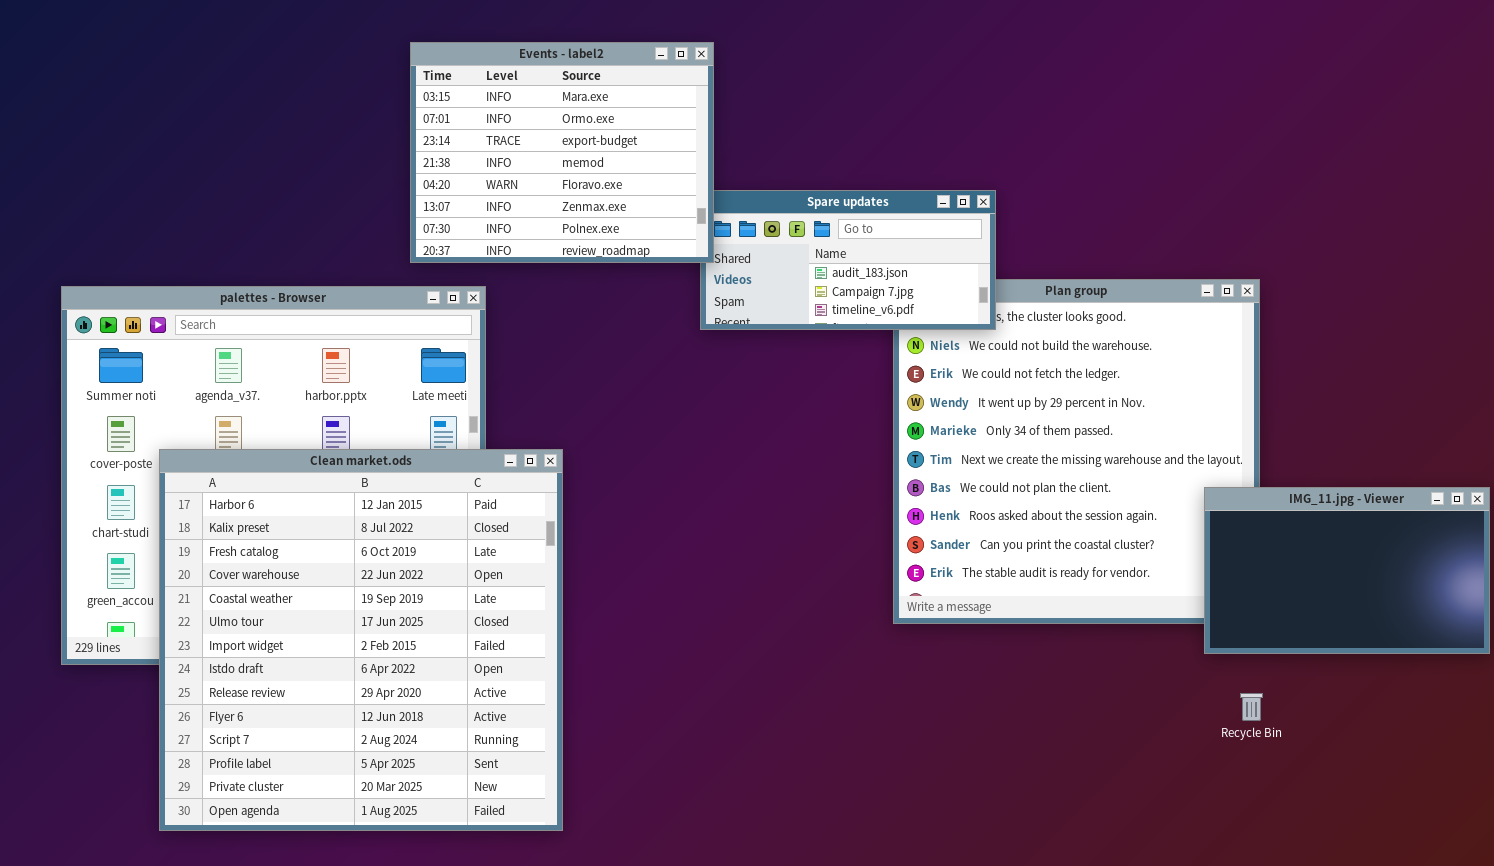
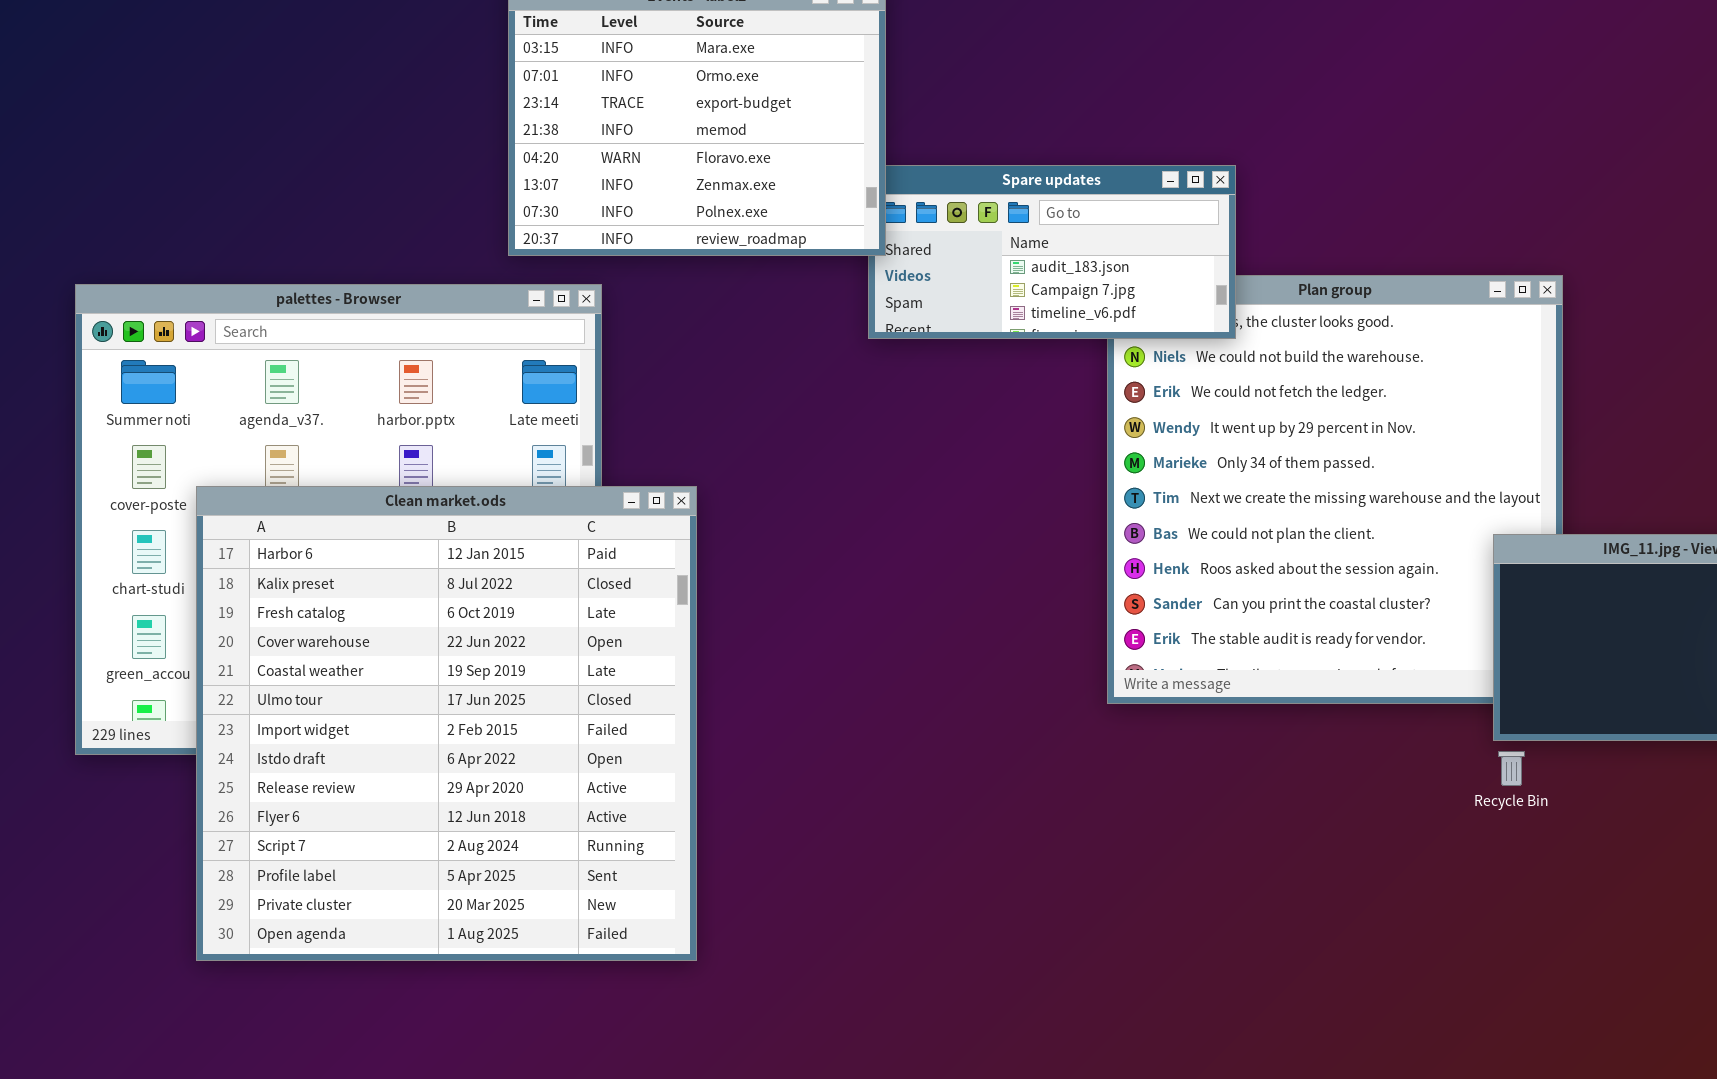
Recycle Bin: [1240,693,1263,721] -> [1498,751,1525,786], moved

